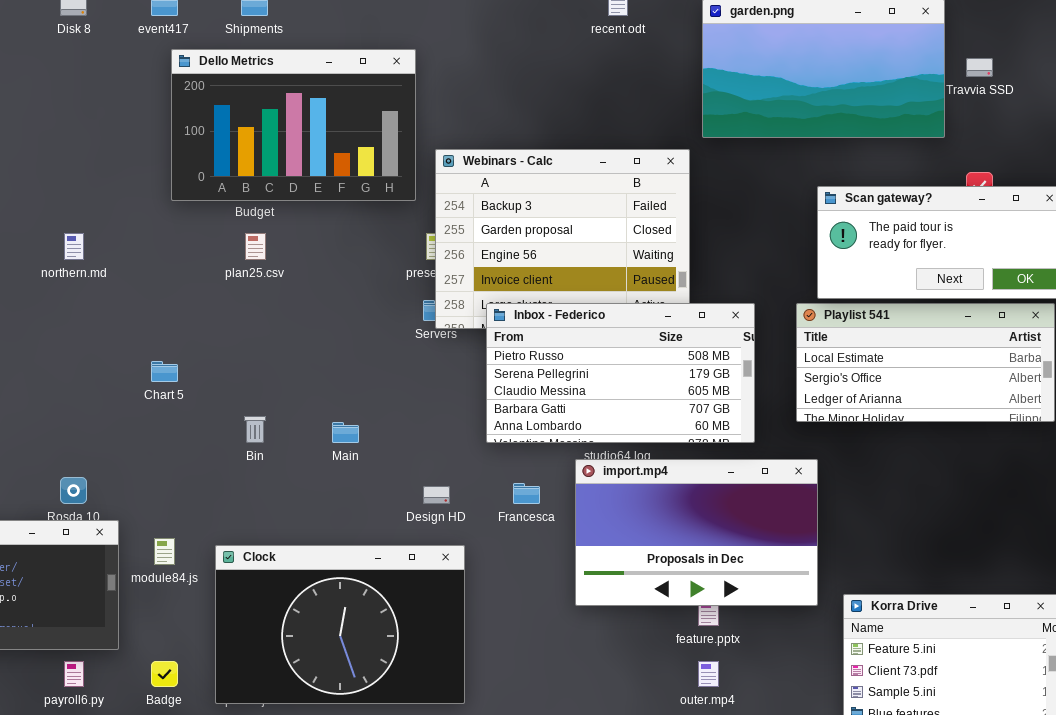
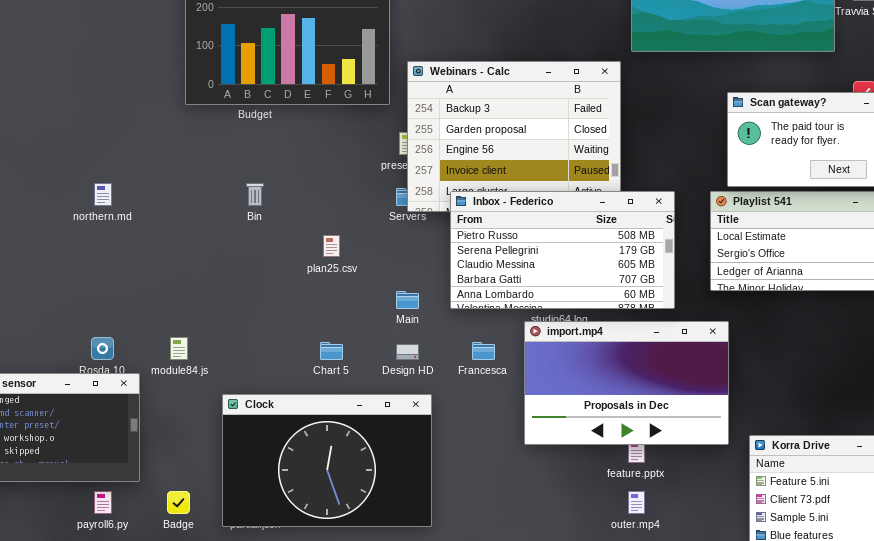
northern.md: [64,233,84,260] -> [94,183,112,206], moved
plan25.csv: [245,233,266,260] -> [323,235,340,257], moved
Chart 5: [151,361,178,382] -> [320,342,343,360], moved
Bin: [244,416,266,443] -> [246,183,264,206], moved
Main: [332,422,359,443] -> [396,291,419,309], moved
module84.js: [154,538,175,565] -> [170,337,188,360], moved

